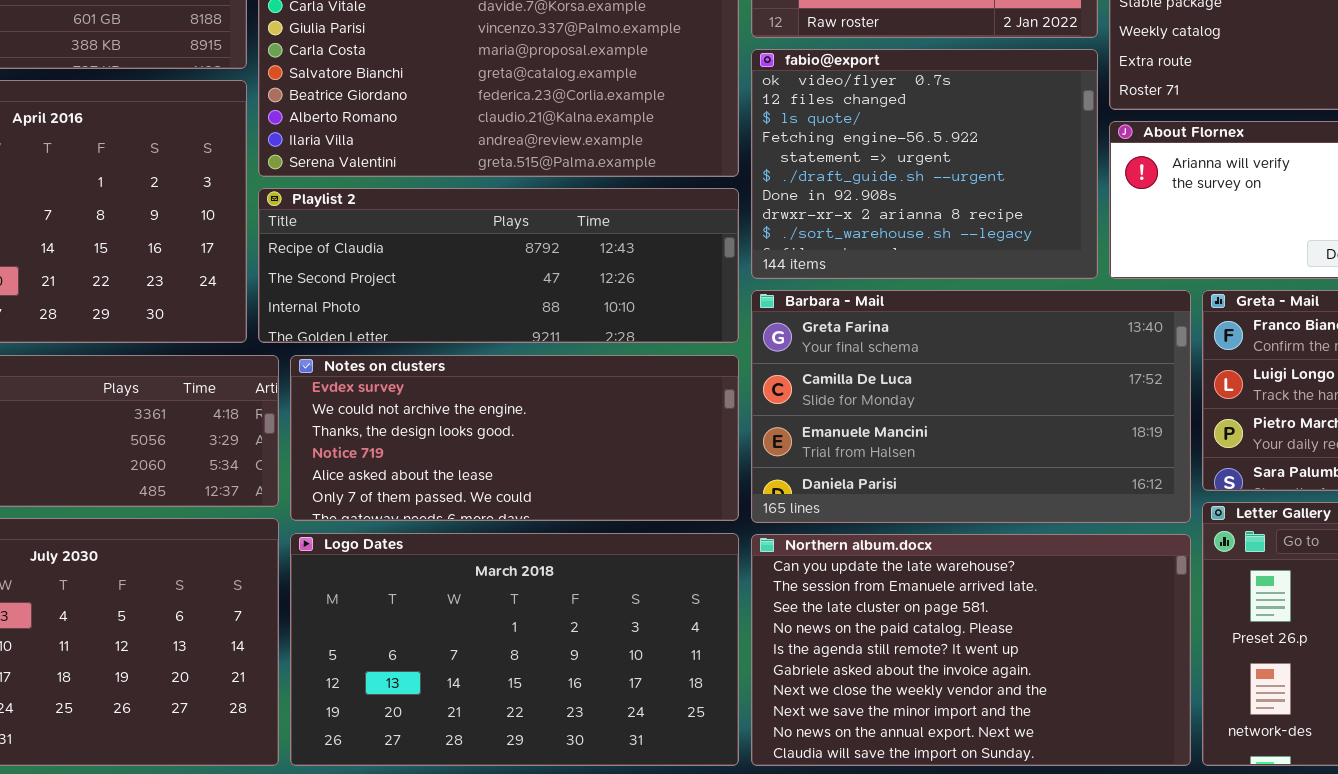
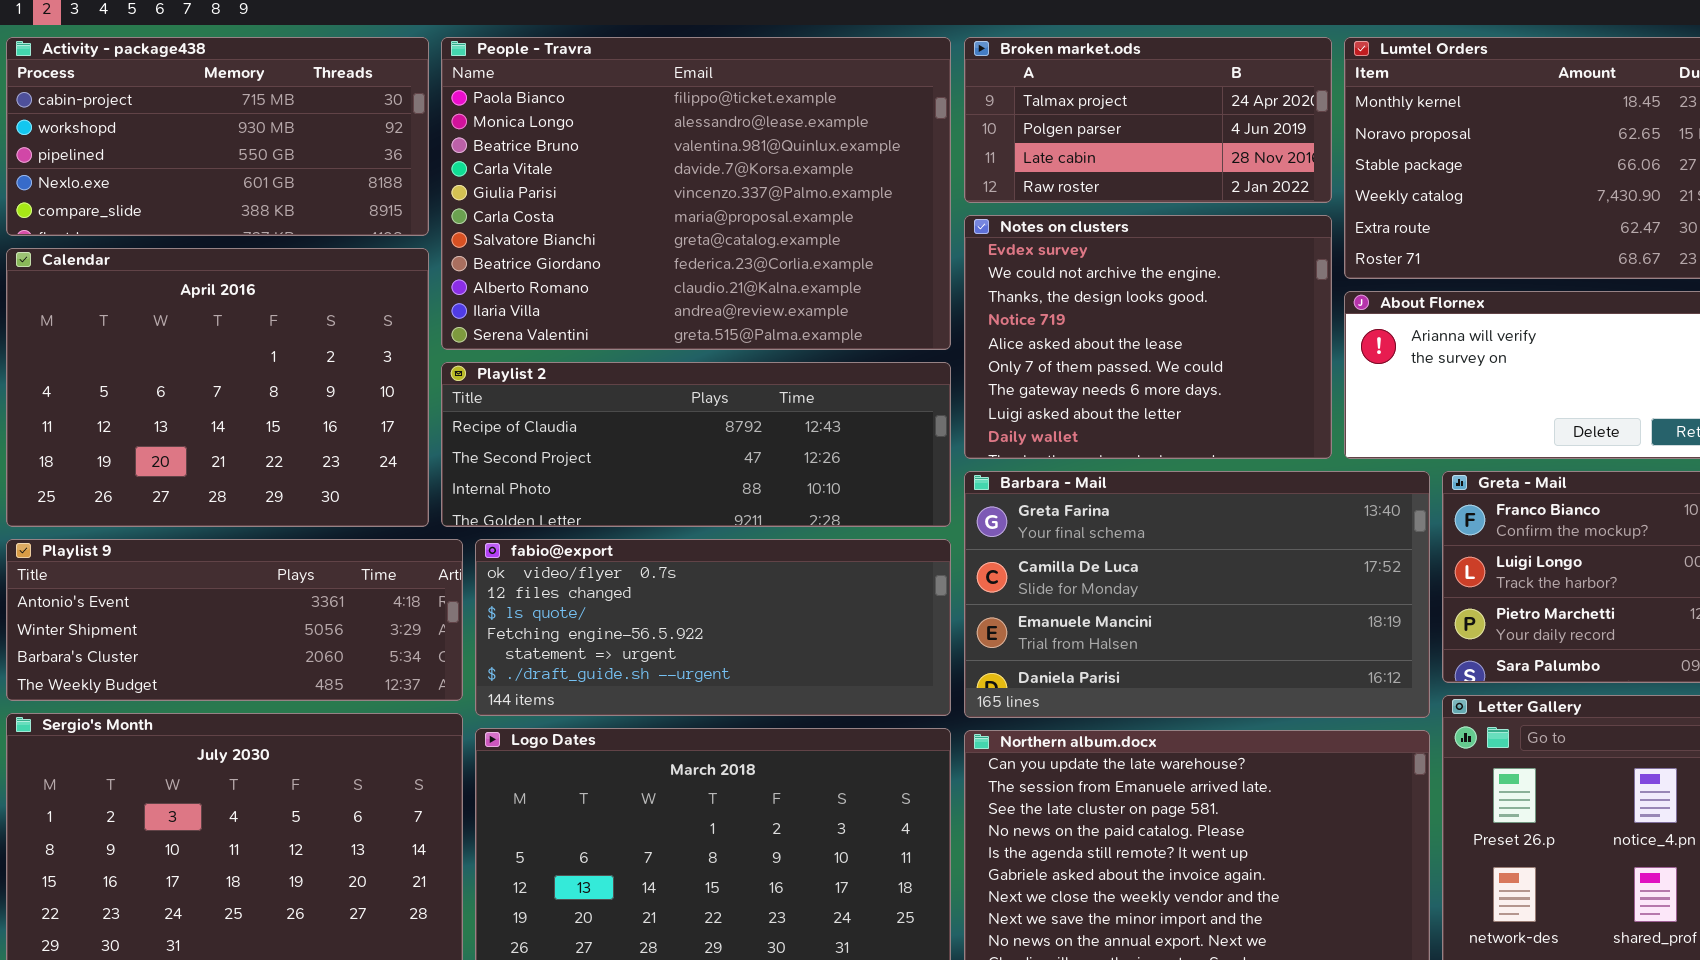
fabio@export: [751,49,1098,279] -> [475,539,951,716], moved, resized
Notes on clusters: [290,355,739,521] -> [964,215,1332,459], moved, resized

